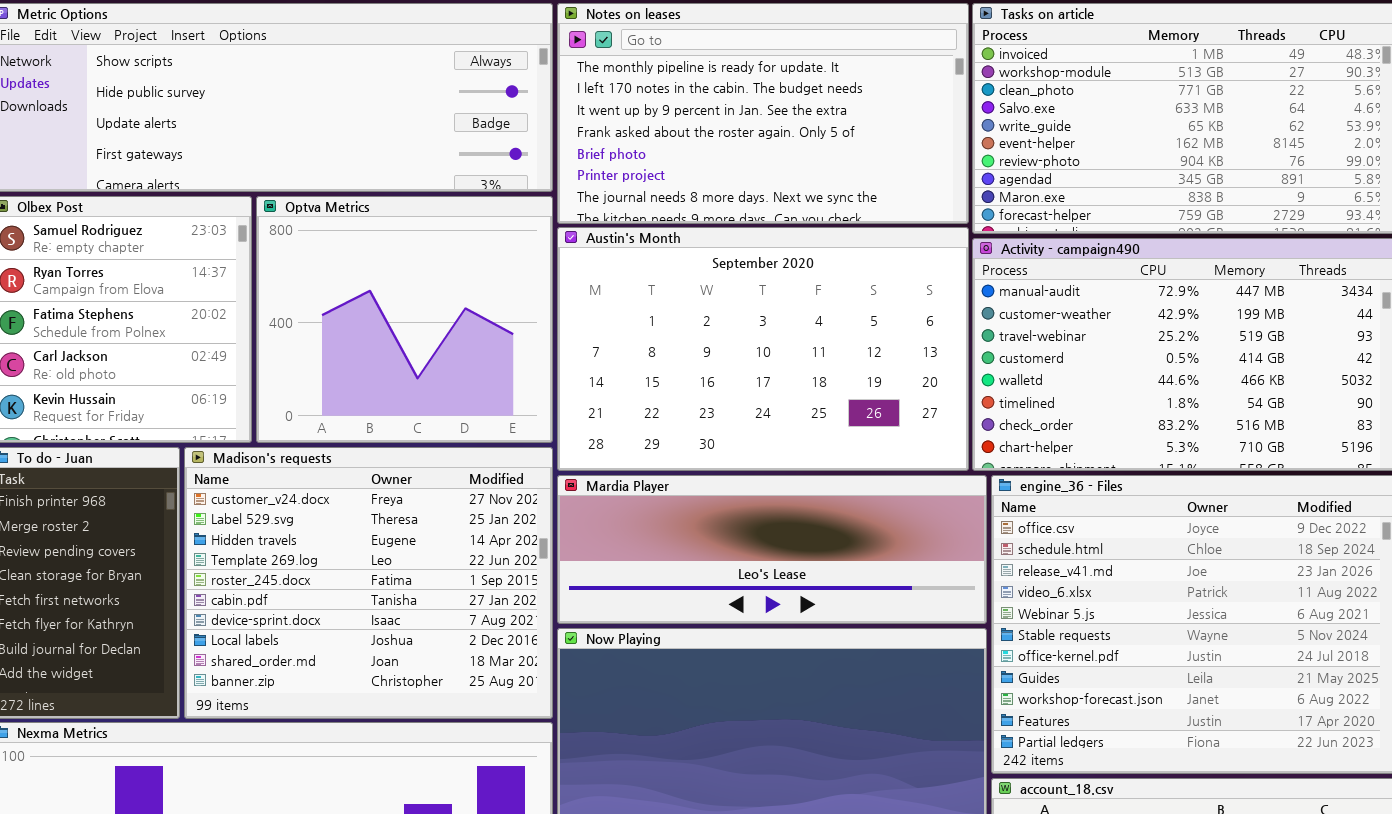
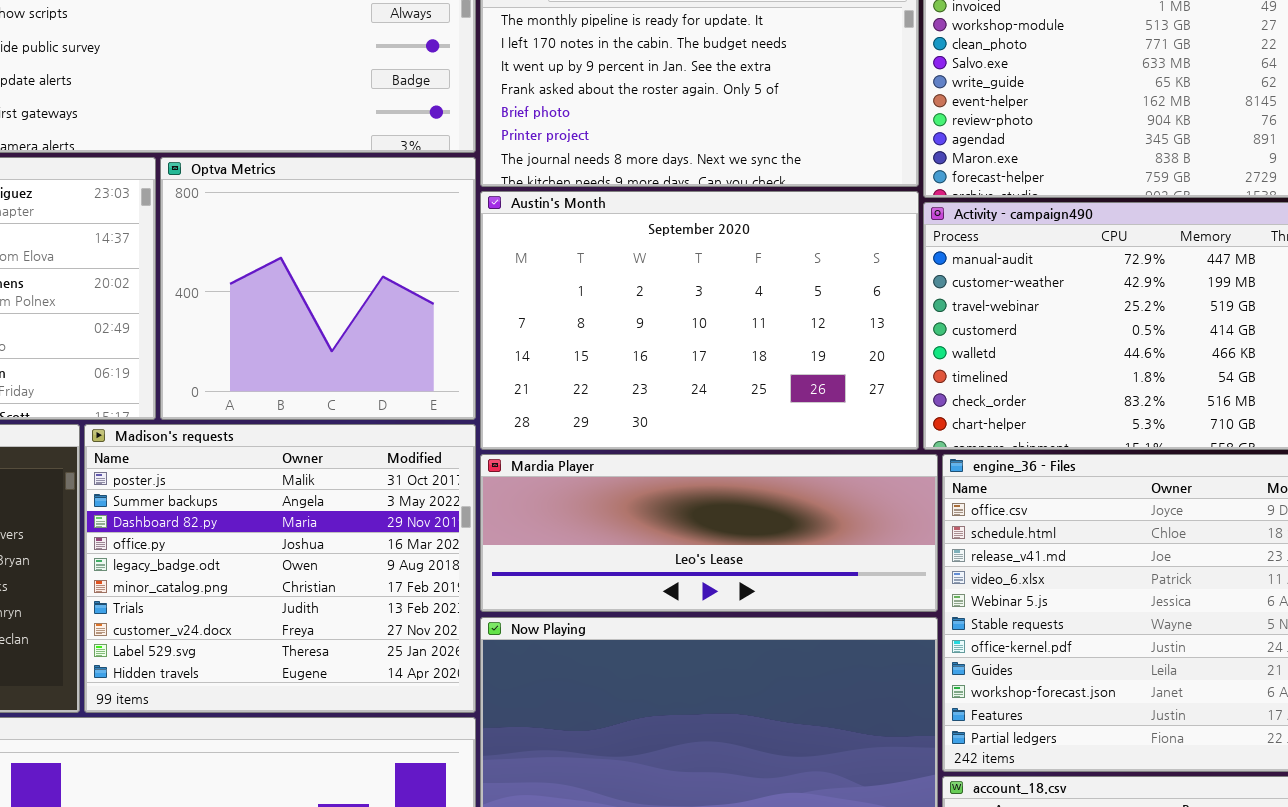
Madison's requests: [184,447,553,719] -> [84,424,476,713], scrolled up 7 rows

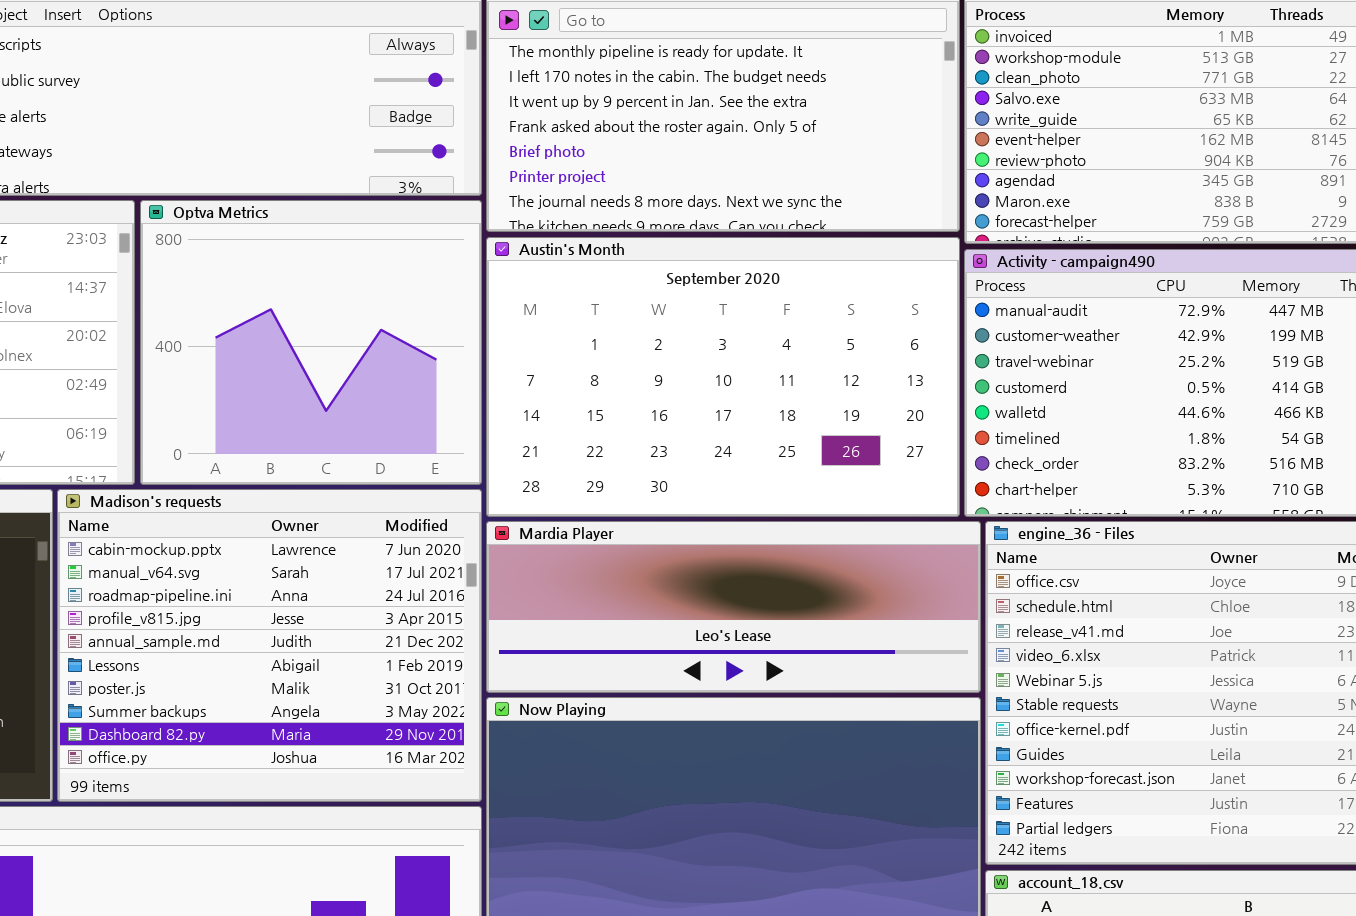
Madison's requests: [84,424,476,713] -> [57,489,482,802], scrolled up 6 rows

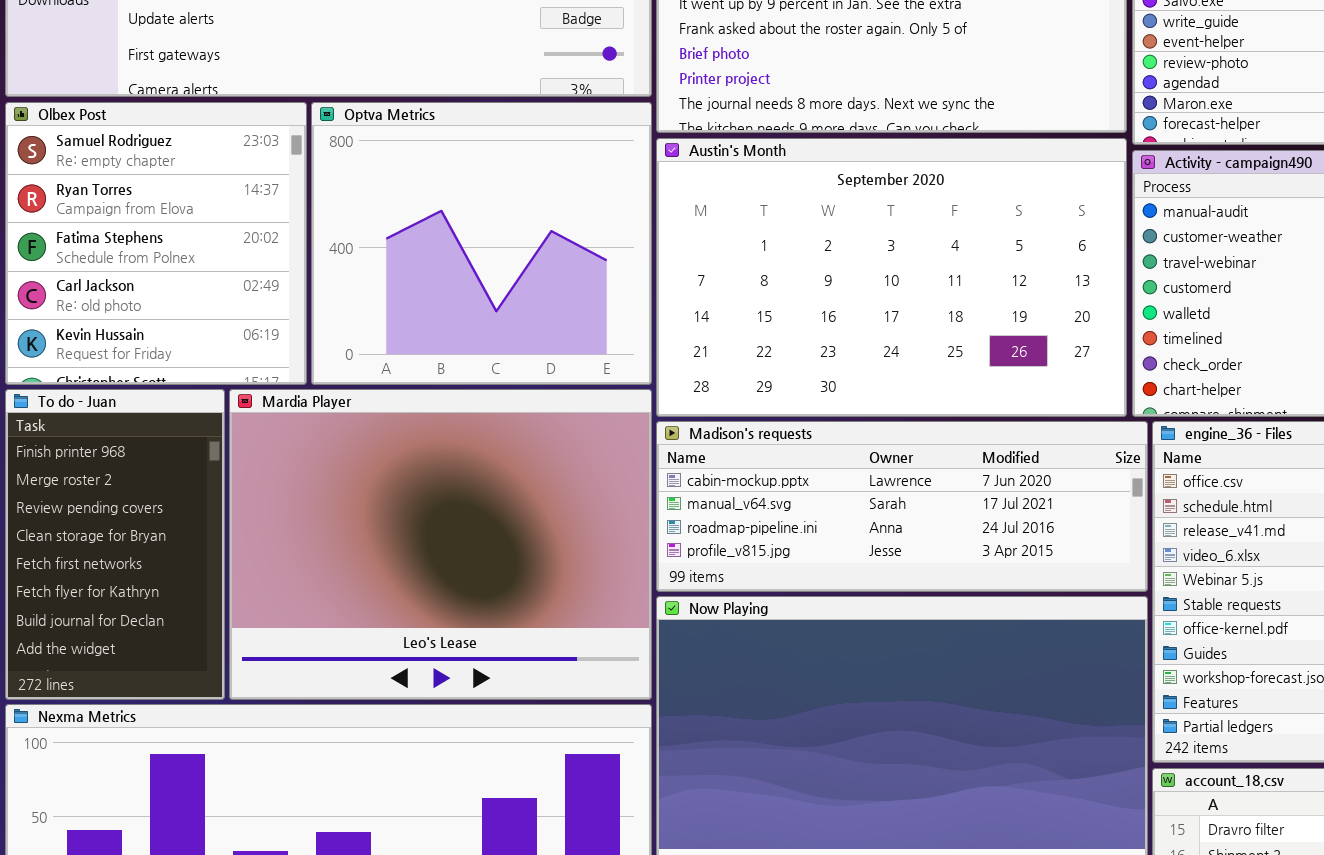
Madison's requests: [57,489,482,802] -> [656,421,1148,592], moved, resized
Mardia Player: [486,521,981,693] -> [229,389,652,700], moved, resized

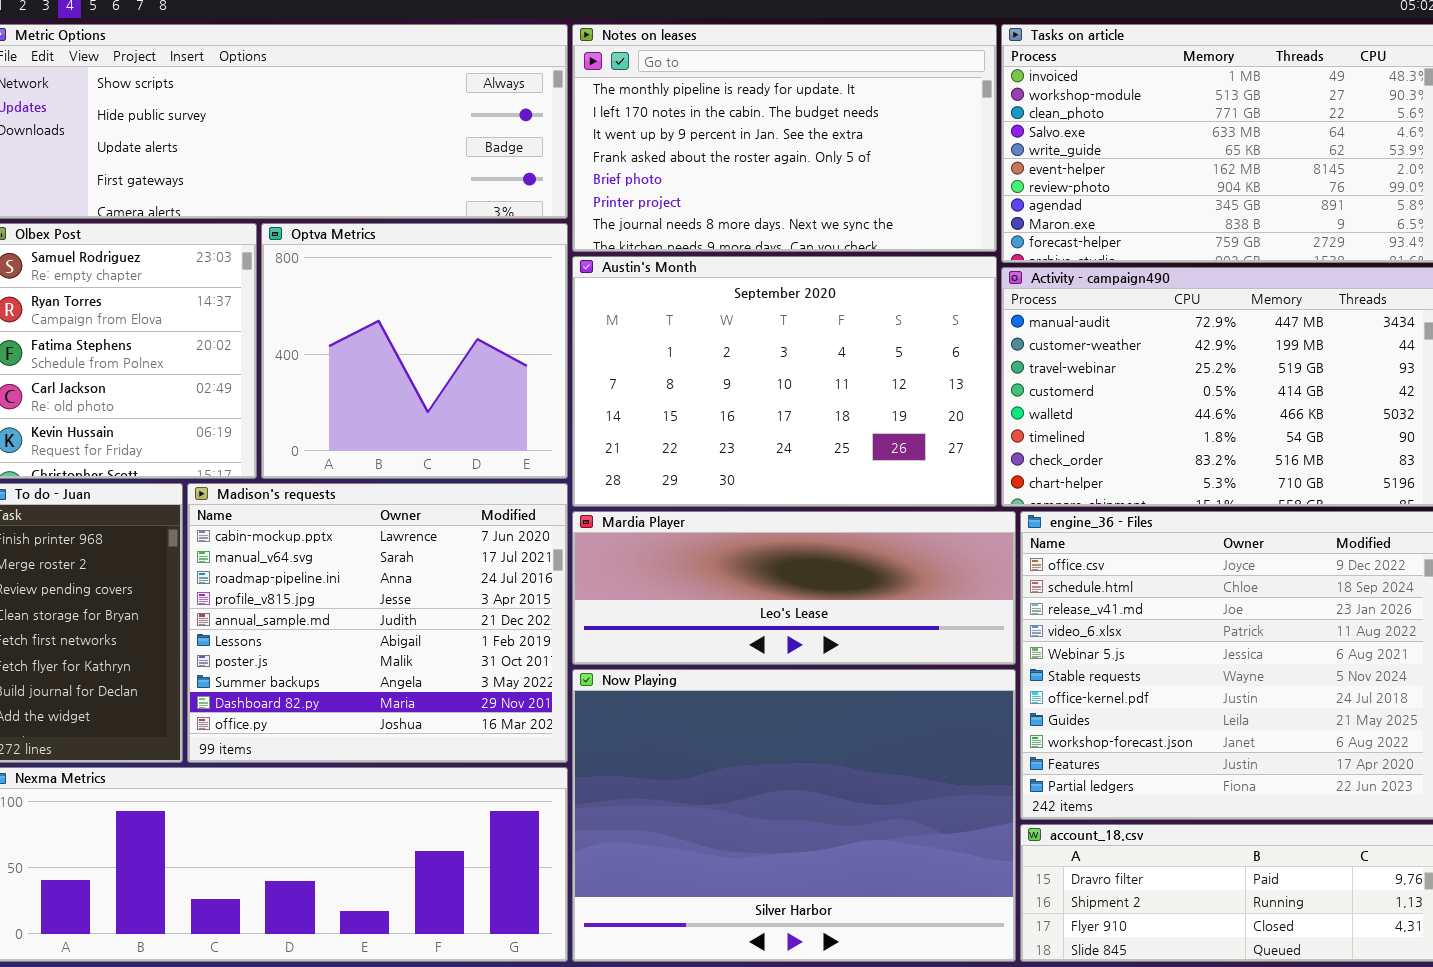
Mardia Player: [229,389,652,700] -> [572,511,1016,665], moved, resized
Madison's requests: [656,421,1148,592] -> [187,483,568,763], moved, resized

